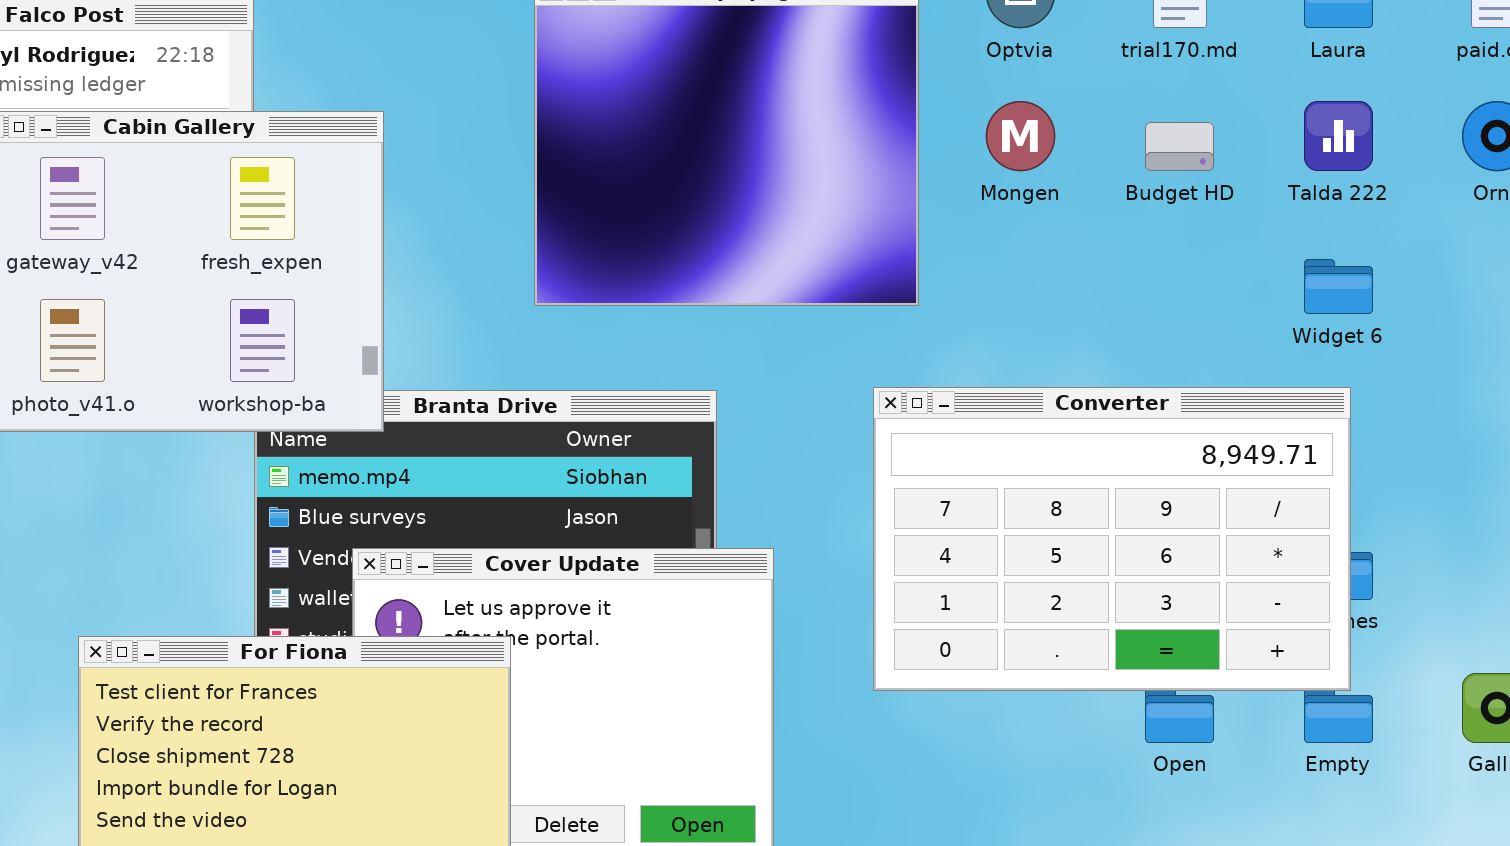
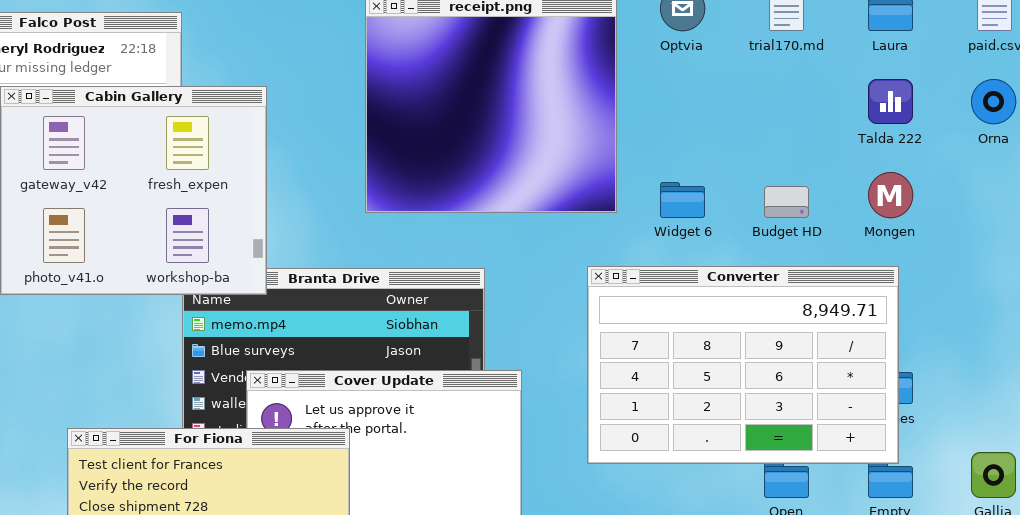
Mongen: [986,101,1055,171] -> [868,172,913,218], moved
Budget HD: [1145,122,1214,171] -> [764,186,809,218], moved
Widget 6: [1304,259,1373,314] -> [660,182,705,218], moved

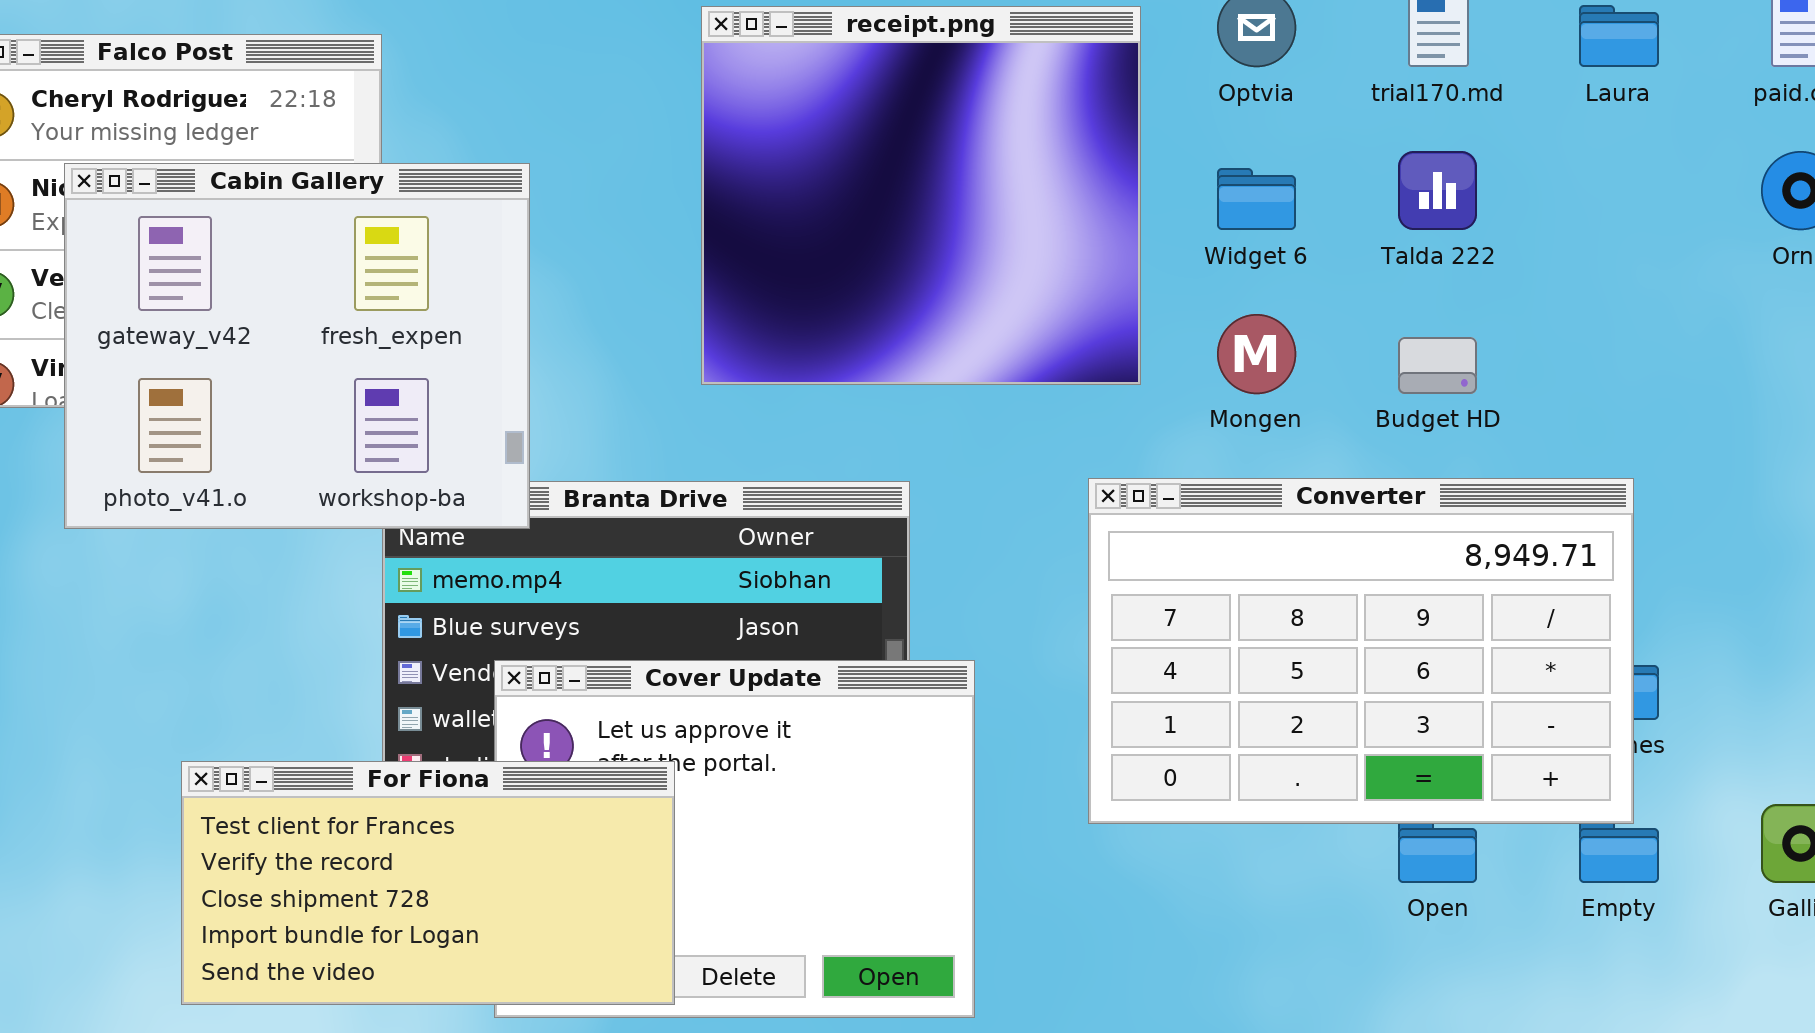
Talda 222: [868,79,913,124] -> [1398,151,1477,230], moved
Mongen: [868,172,913,218] -> [1217,314,1296,394], moved
Widget 6: [660,182,705,218] -> [1217,168,1296,230], moved

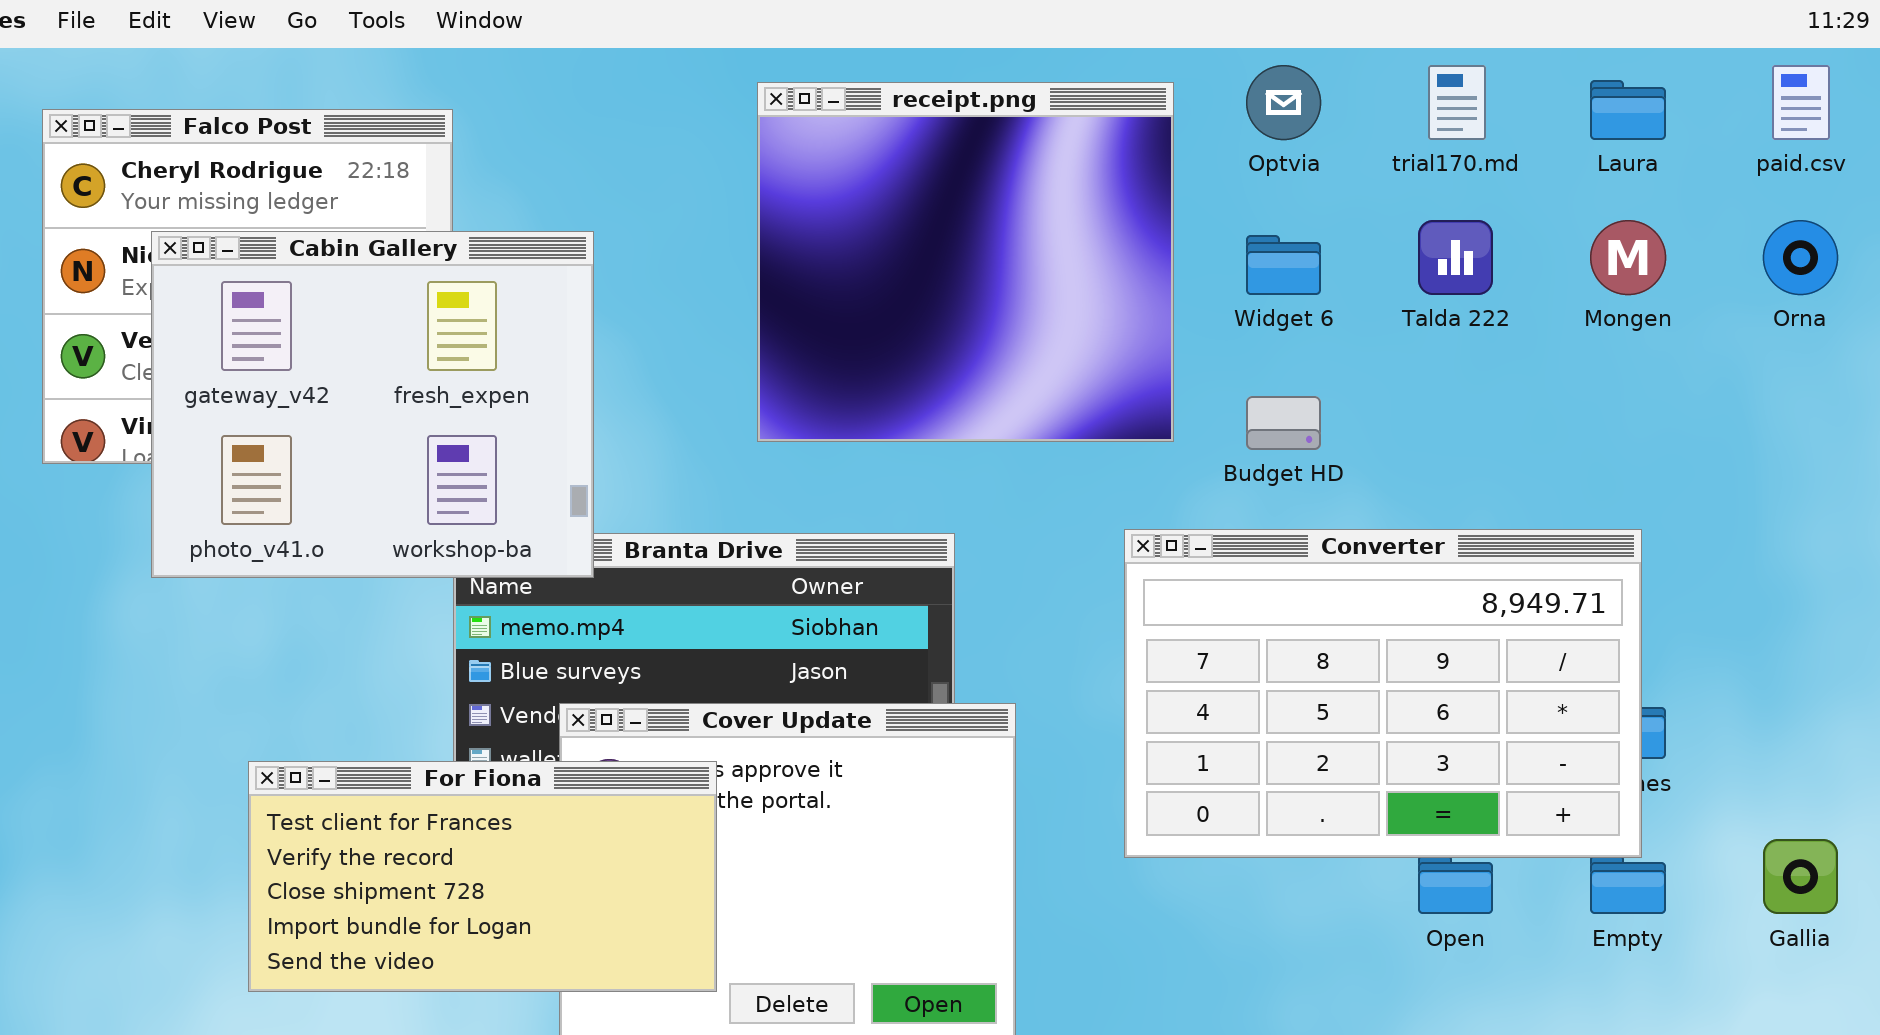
Mongen: [1217,314,1296,394] -> [1590,220,1666,295], moved
Budget HD: [1398,337,1477,394] -> [1246,396,1321,450], moved
For Fiona: [181,761,675,1005] -> [248,761,717,992], moved

